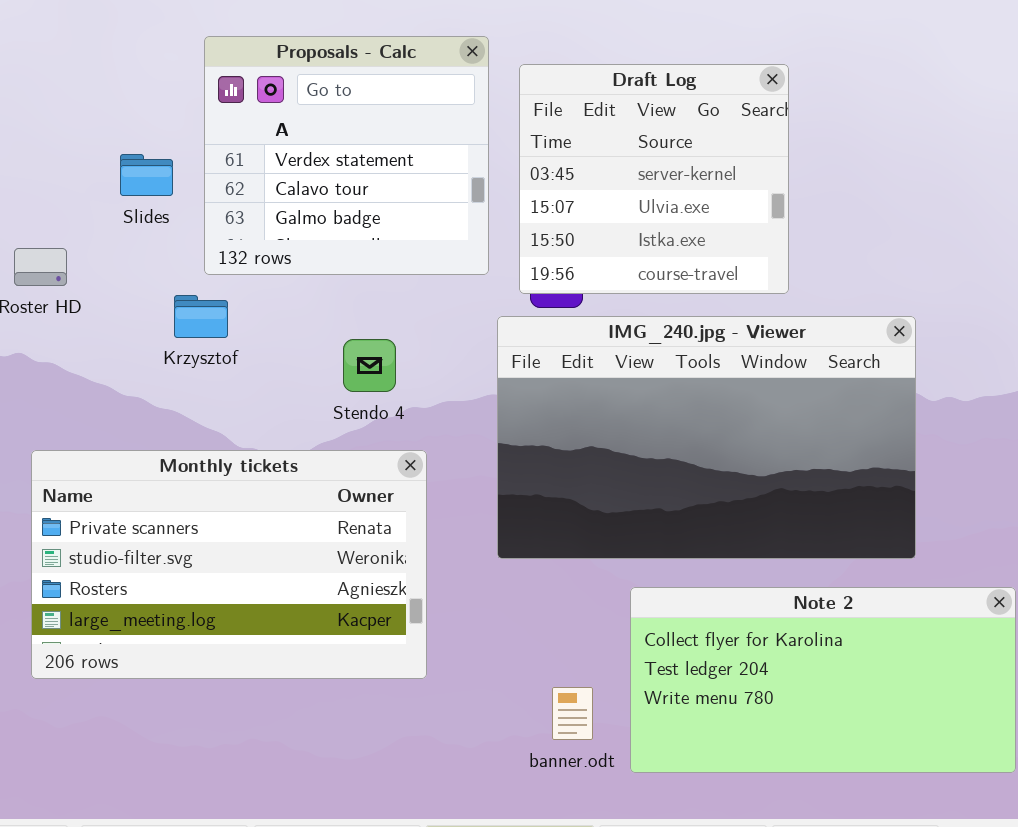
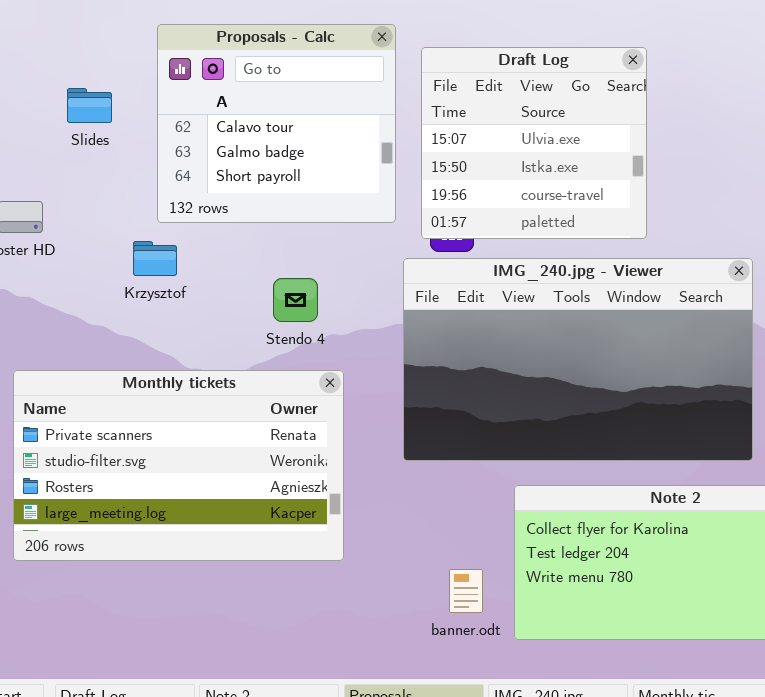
Proposals - Calc: [204,36,489,275] -> [157,24,396,223], scrolled down 1 row
Draft Log: [519,64,789,294] -> [421,47,647,239], scrolled down 1 row
Slides: [120,154,173,196] -> [67,88,112,123], moved

